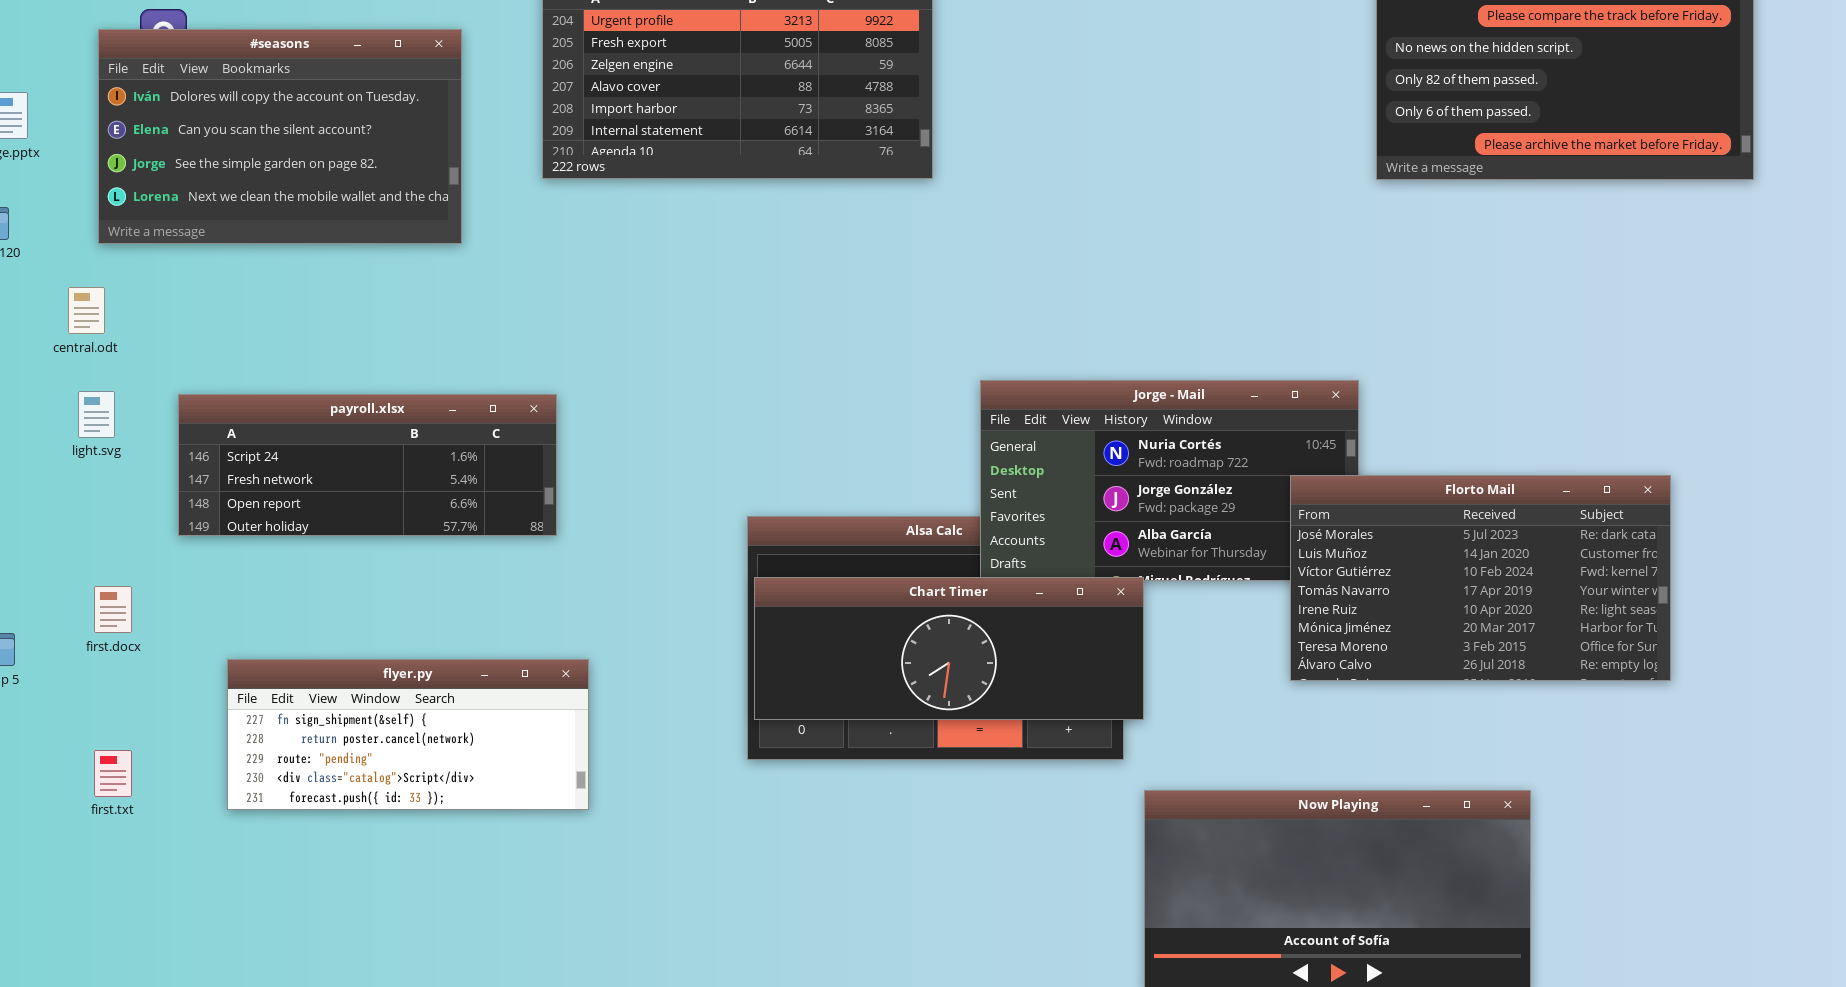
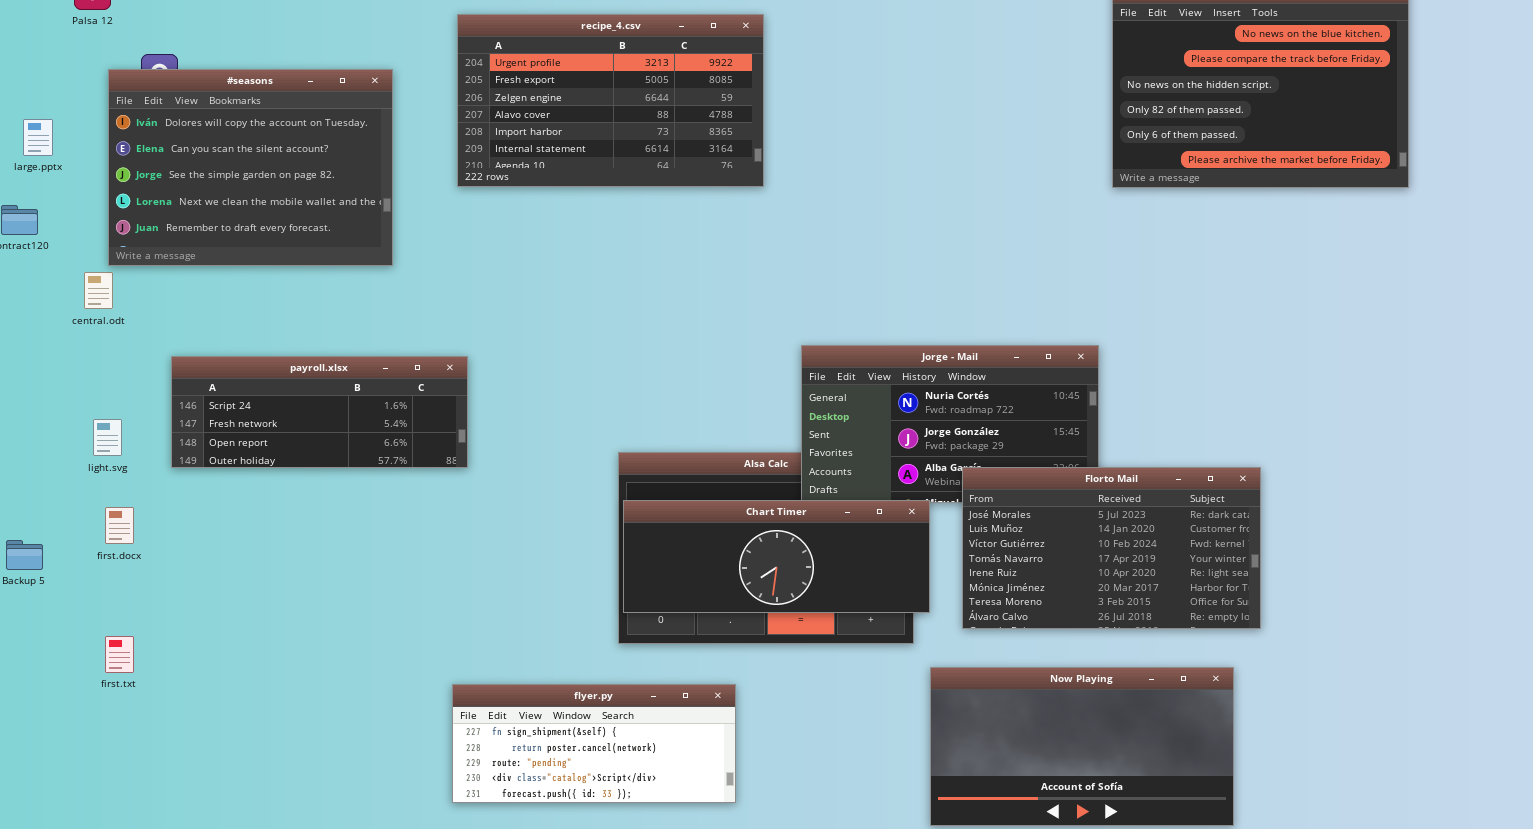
#seasons: [98,29,462,244] -> [108,69,393,266], resized
light.svg: [78,391,115,438] -> [93,419,122,456], moved
Florto Mail: [1290,475,1671,681] -> [962,467,1261,629], moved
flyer.py: [227,659,589,810] -> [452,684,736,803], moved

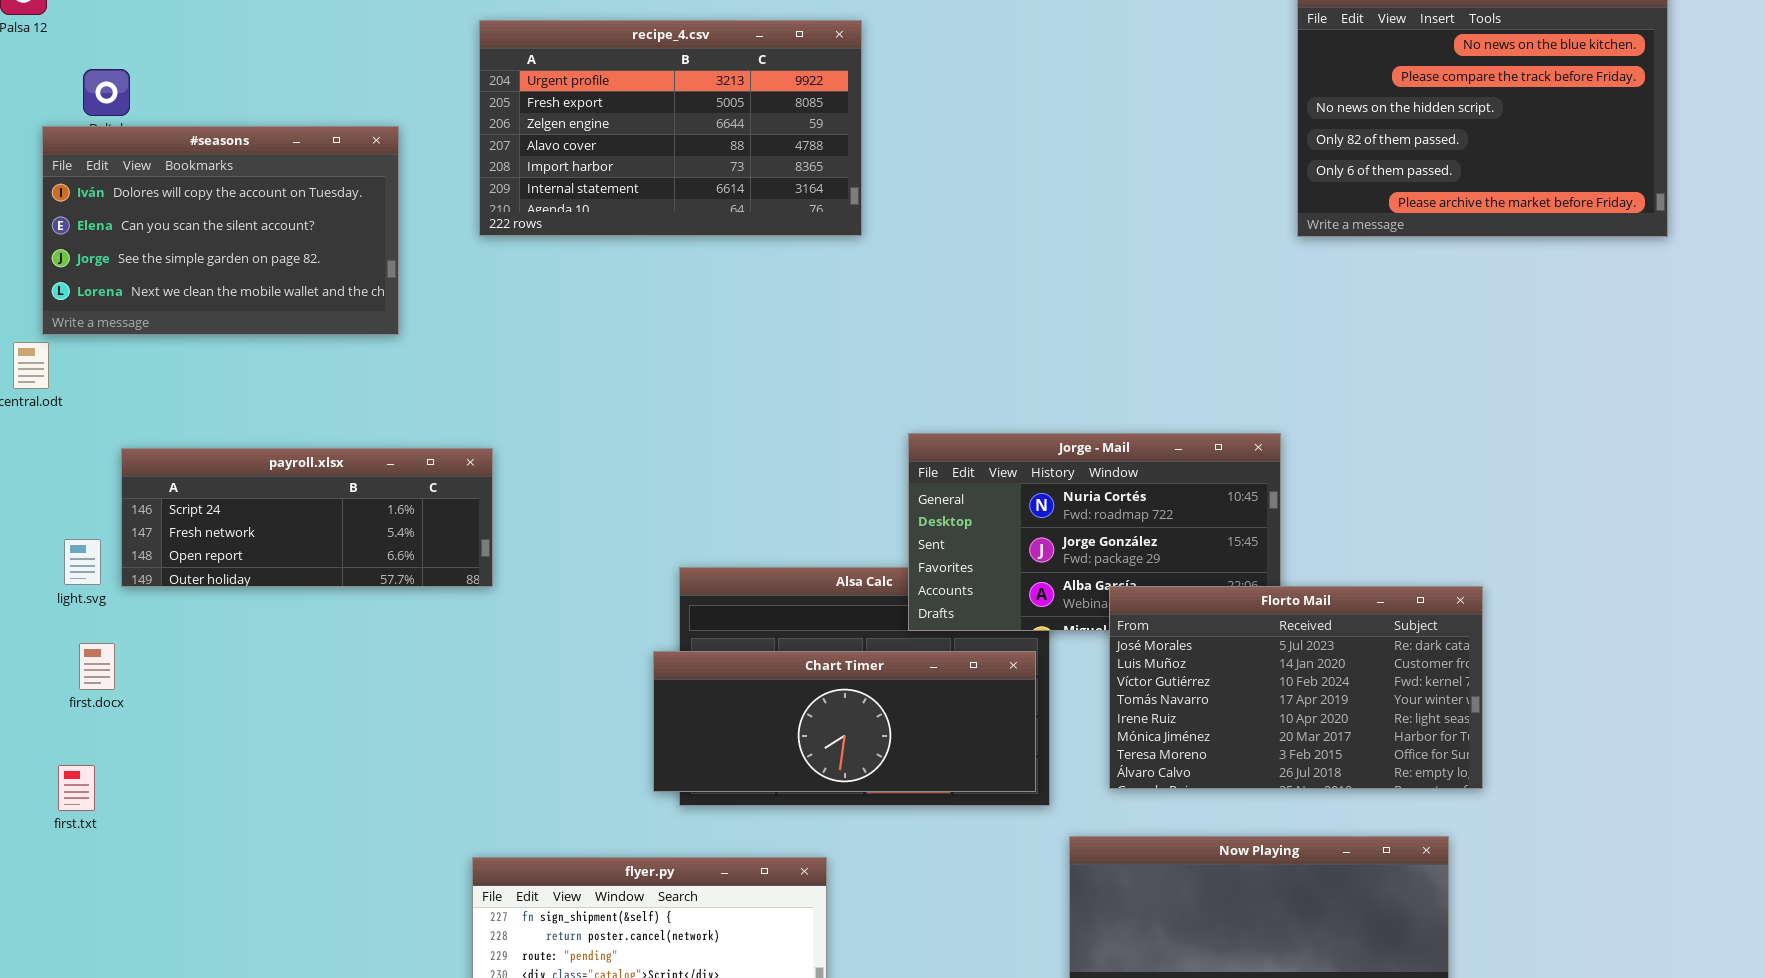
#seasons: [108,69,393,266] -> [42,126,399,335], resized
light.svg: [93,419,122,456] -> [64,539,101,585], moved
Chart Timer: [623,500,930,613] -> [653,651,1036,792], moved
first.docx: [105,507,134,544] -> [79,643,115,690], moved
first.txt: [105,636,134,673] -> [58,765,95,811], moved

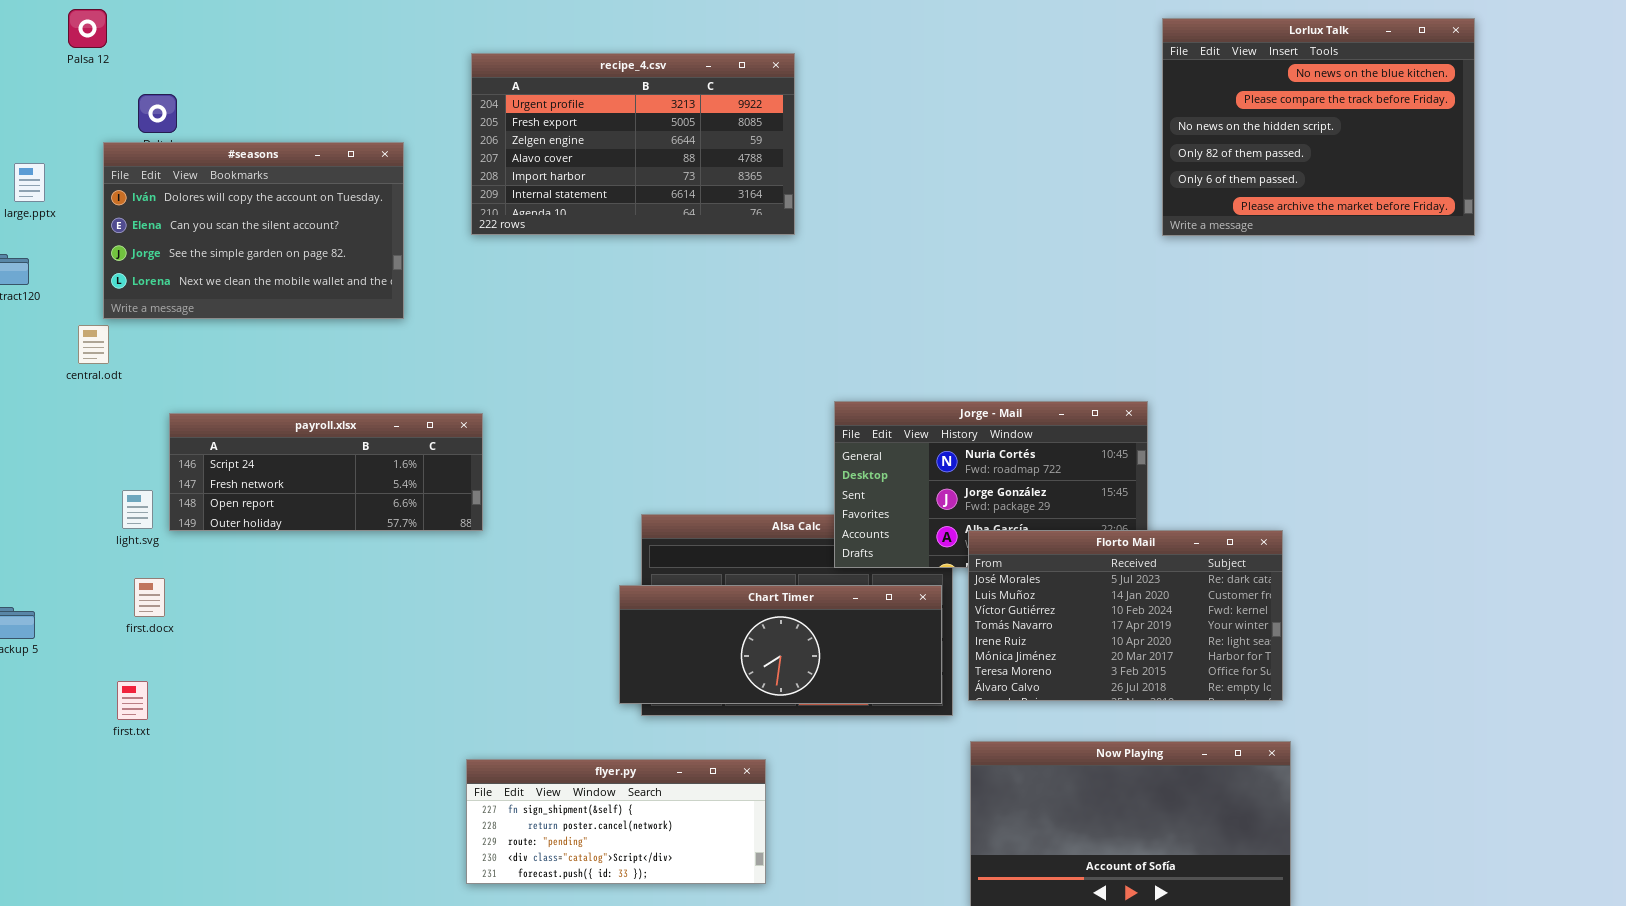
Florto Mail: [1109,586,1483,789] -> [968,530,1283,701], moved

